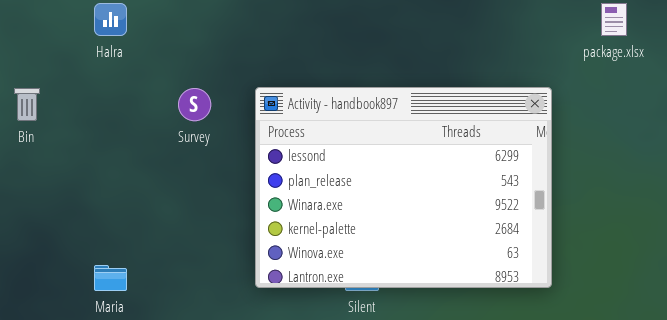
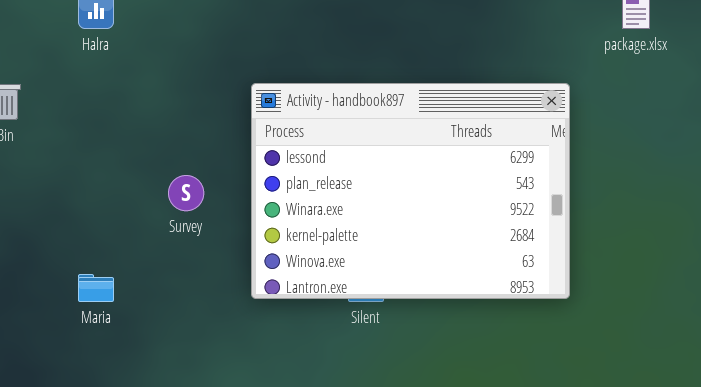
Survey: [178,88,211,121] -> [168,175,204,211], moved

